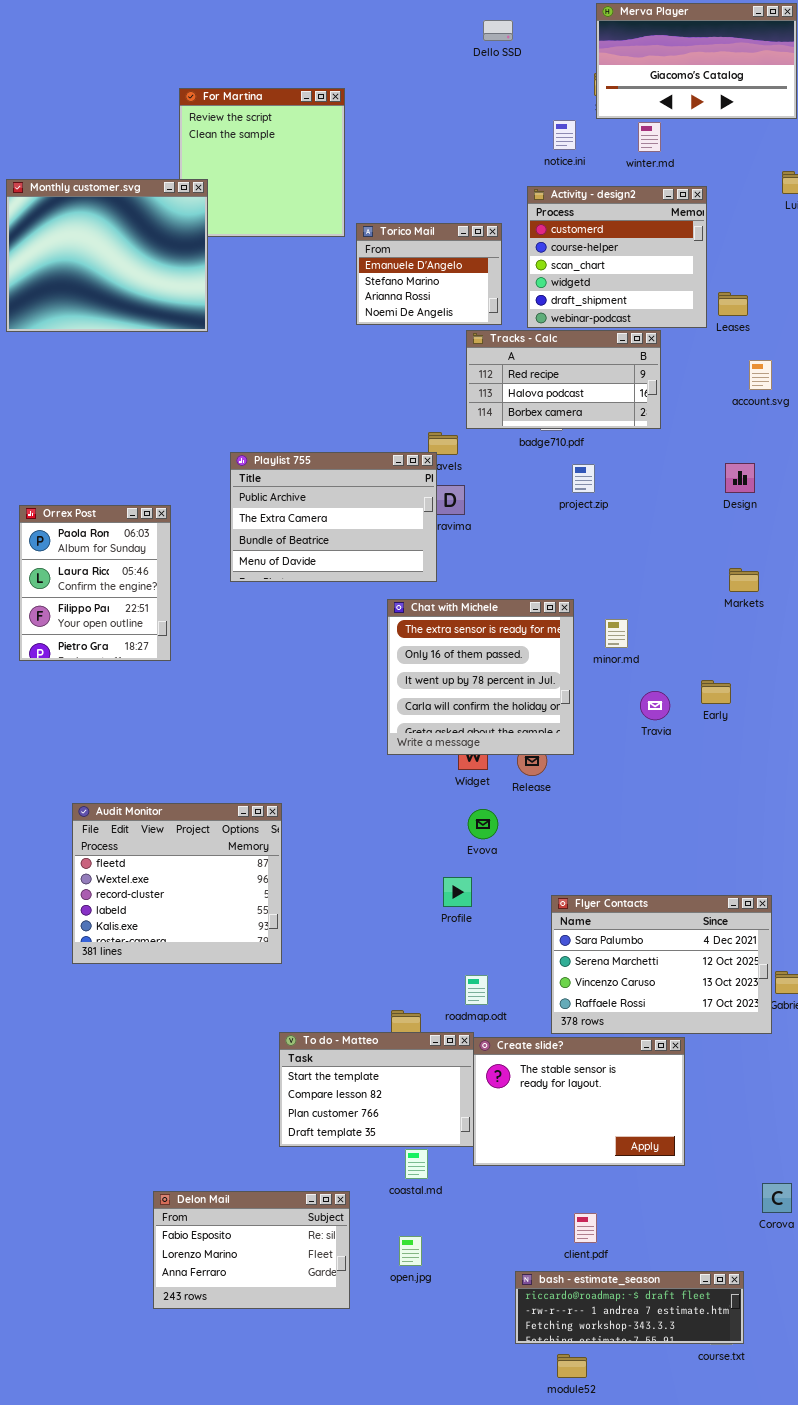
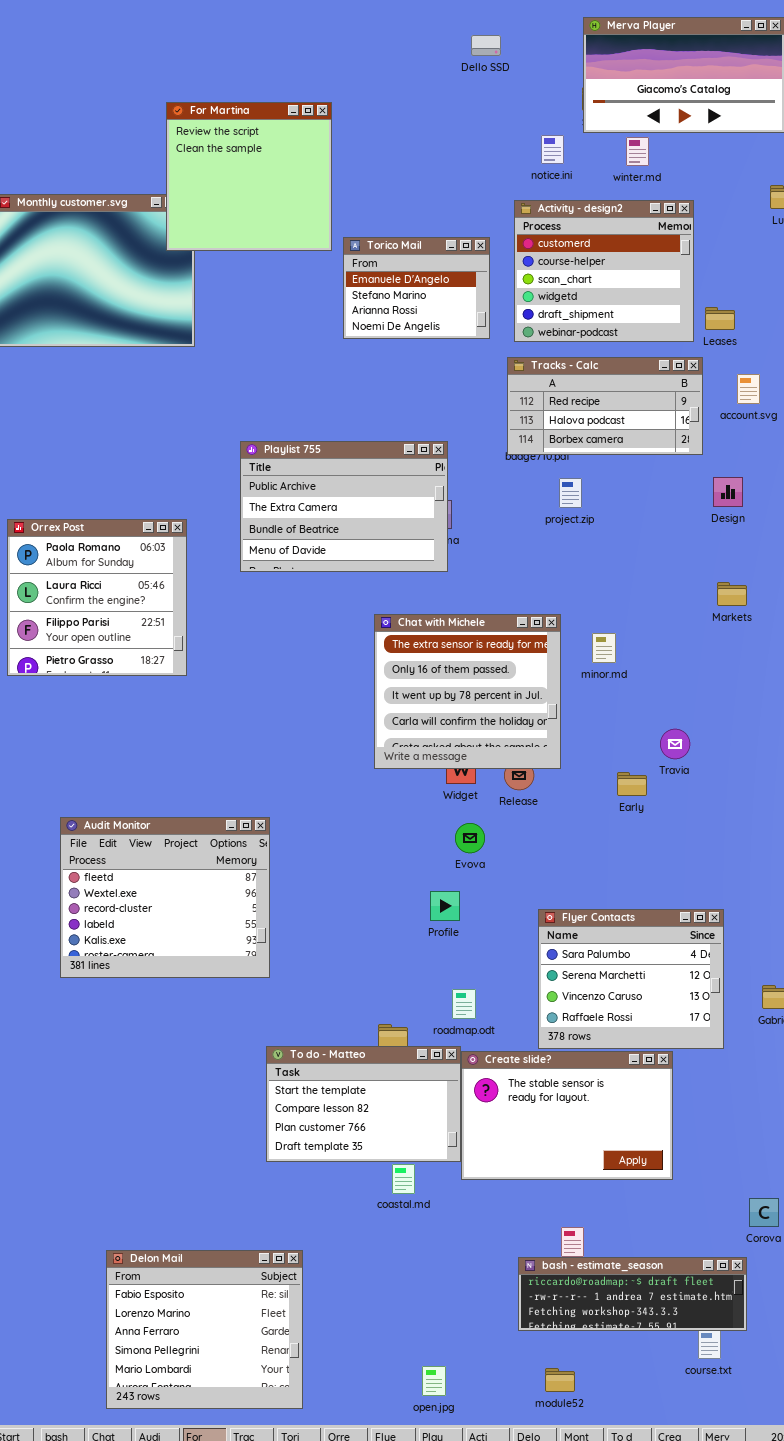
For Martina: [179,88,345,237] -> [166,102,332,251], raised
Tracks - Calc: [466,330,661,429] -> [507,357,703,455], moved
Playlist 755: [230,452,437,582] -> [240,441,448,572], moved
Orrex Post: [19,505,171,661] -> [7,519,187,676], resized
Early: [701,680,731,704] -> [617,772,647,796], moved
Travia: [640,691,670,720] -> [660,729,690,759], moved
Flyer Contacts: [551,895,772,1034] -> [538,909,724,1049], resized
Delon Mail: [153,1191,350,1309] -> [106,1250,303,1409], moved, resized
open.jpg: [399,1236,422,1266] -> [422,1366,446,1396], moved
bash - estimate_season: [515,1271,744,1344] -> [518,1257,747,1331], moved

